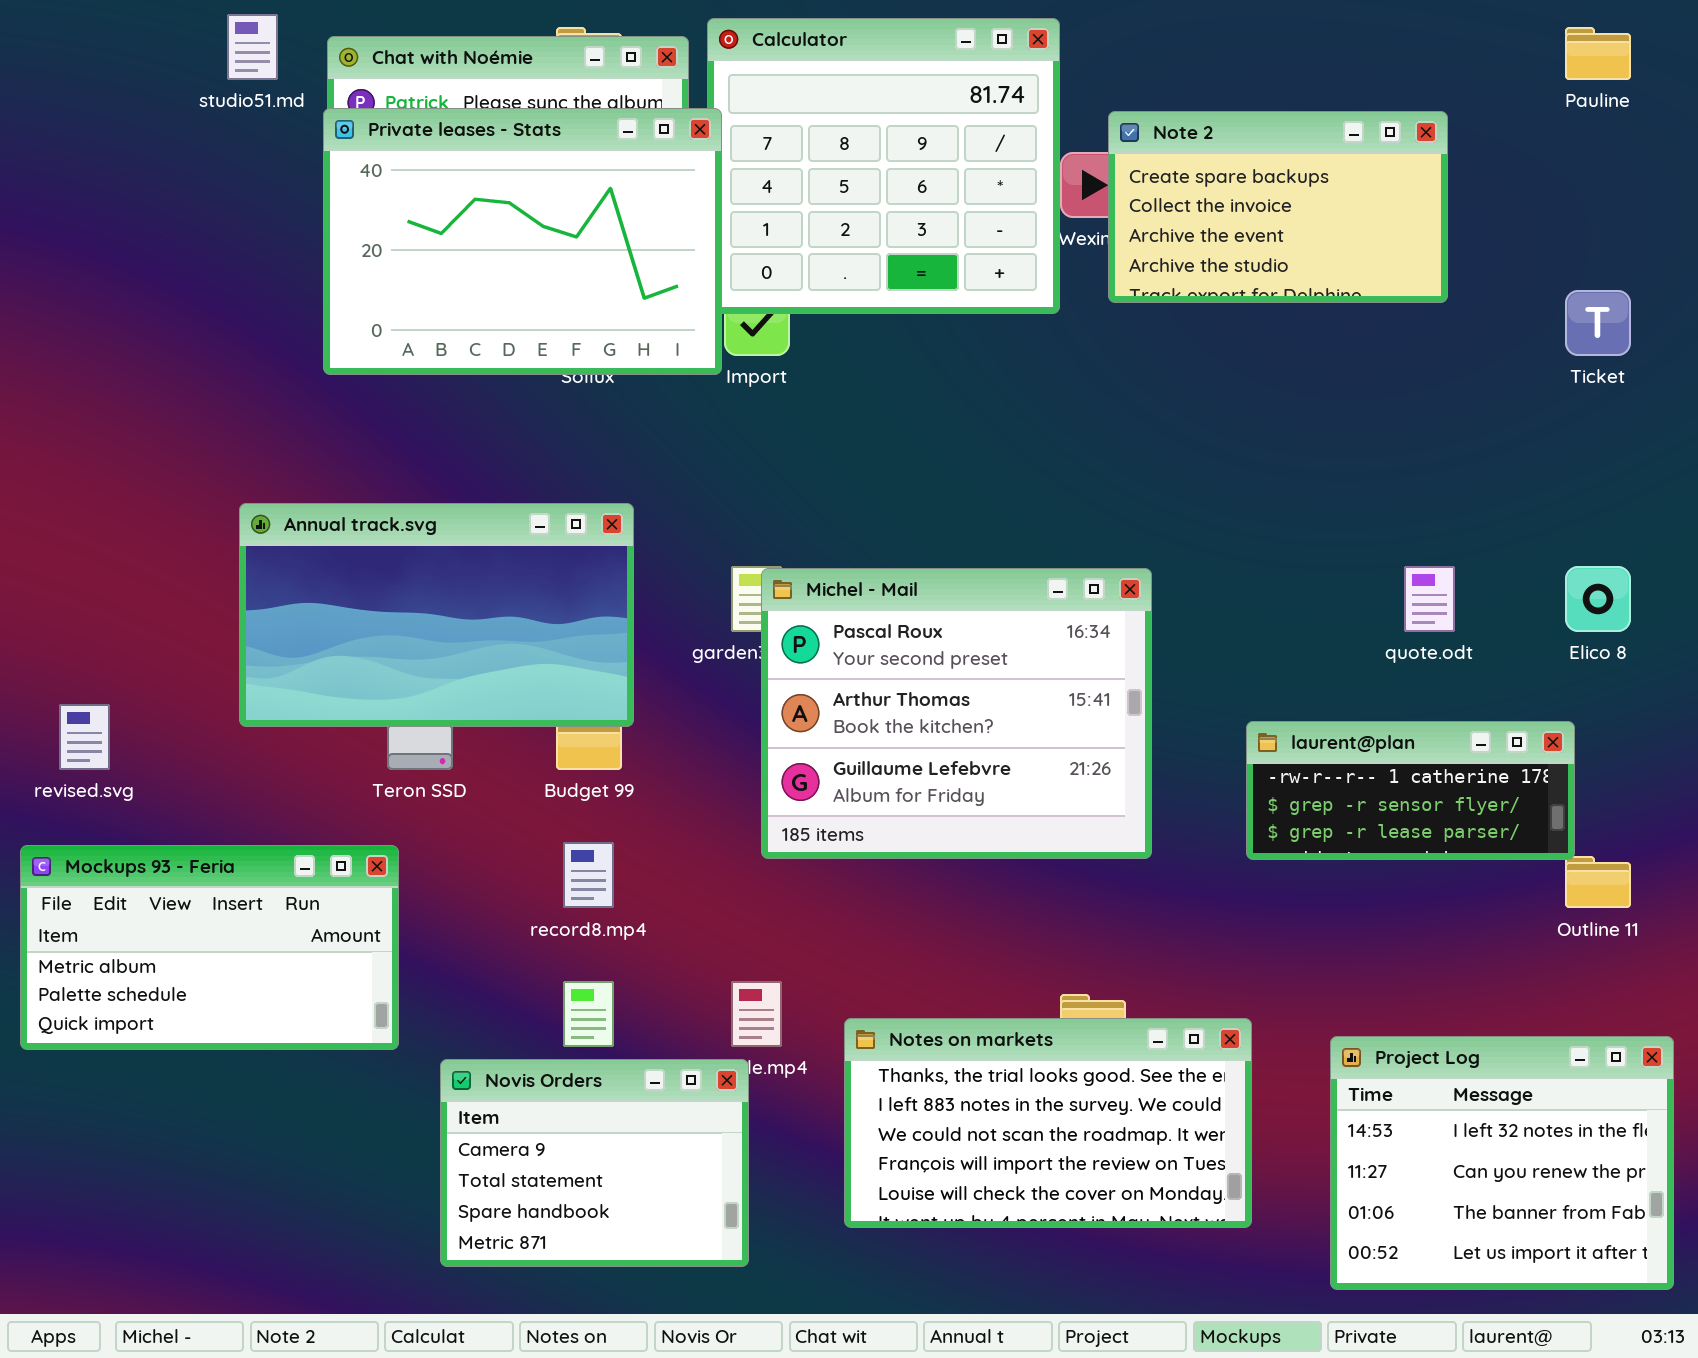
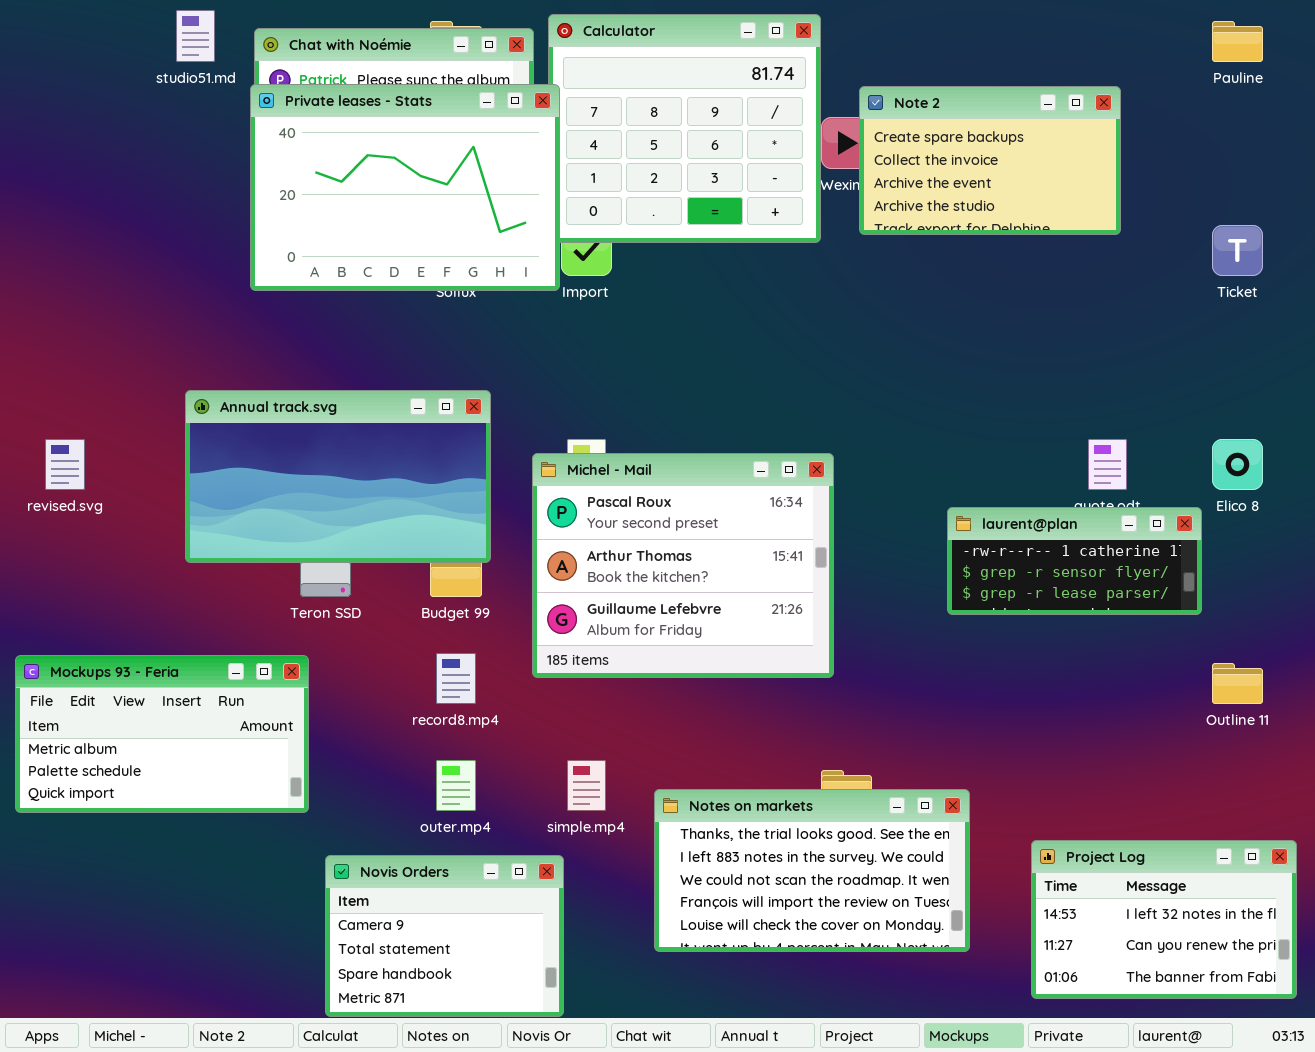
Michel - Mail: [761,568,1152,859] -> [532,453,834,678], moved
revised.svg: [59,704,110,770] -> [45,439,85,490], moved
laurent@plan: [1246,721,1575,860] -> [947,507,1202,615], moved
Project Log: [1330,1036,1674,1290] -> [1031,840,1297,999], resized
Novis Orders: [440,1059,749,1267] -> [325,855,564,1017], moved

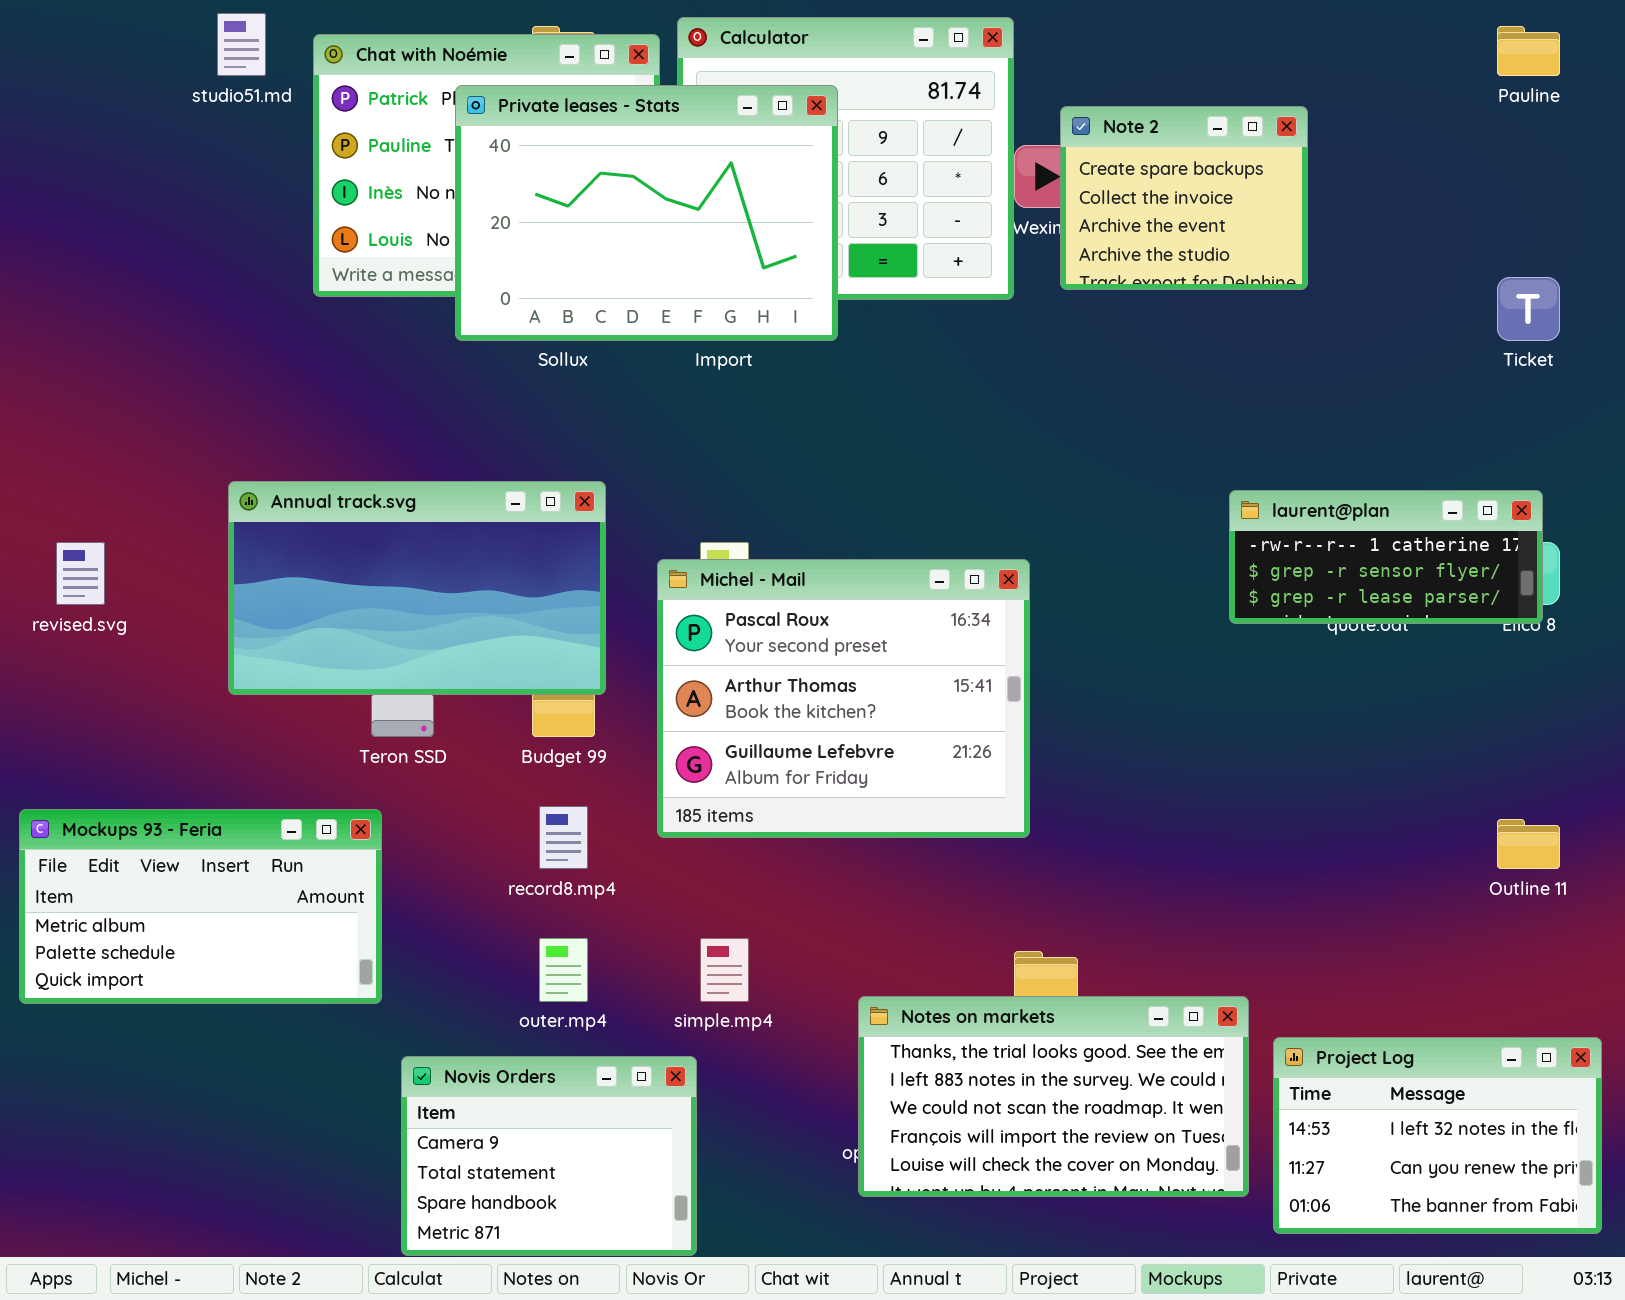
Private leases - Stats: [250,84,560,291] -> [455,85,838,341], moved
Note 2: [859,86,1121,235] -> [1060,106,1308,290], resized
laurent@plan: [947,507,1202,615] -> [1229,490,1543,624], moved
Notes on markets: [654,789,970,952] -> [858,996,1249,1197], moved

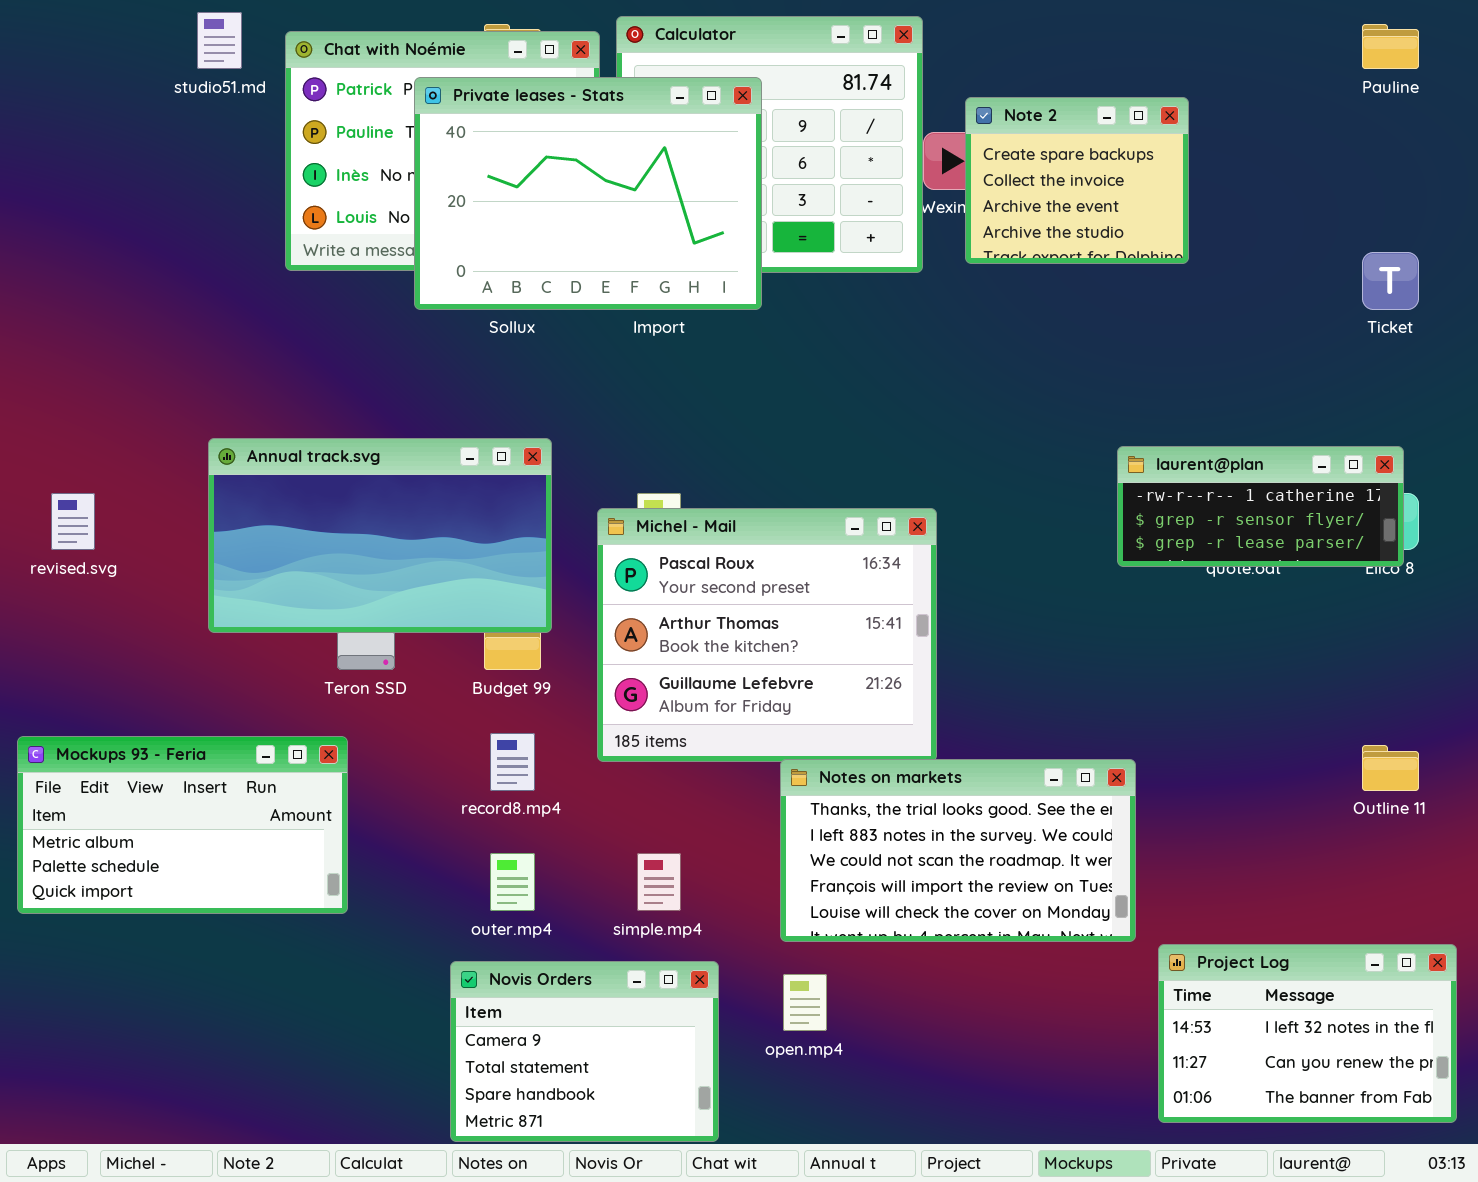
Notes on markets: [858,996,1249,1197] -> [780,759,1136,942], moved
Novis Orders: [401,1056,697,1256] -> [450,961,719,1142], moved

